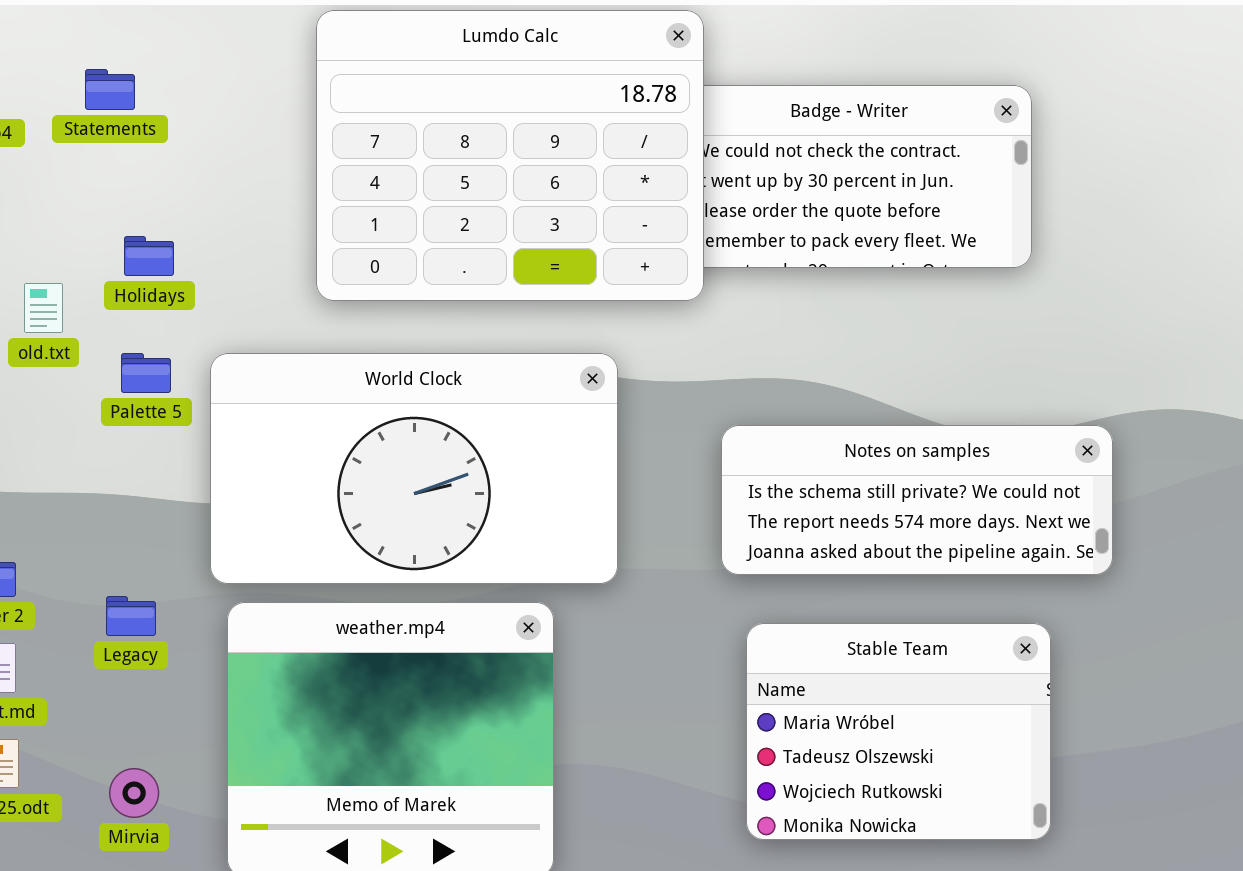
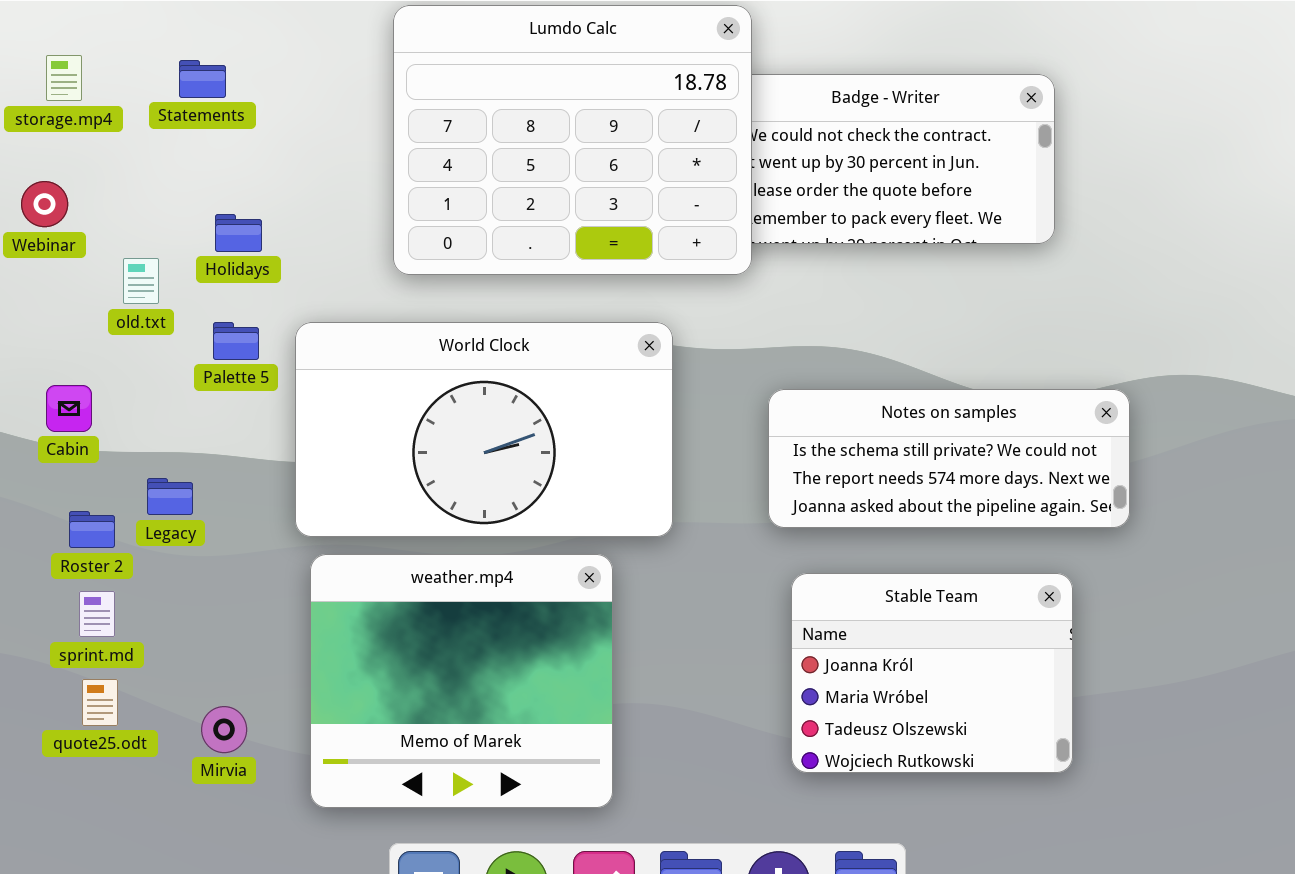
Legacy: [106,596,156,636] -> [147,478,193,515], moved
Stable Team: [746,623,1051,840] -> [791,573,1073,773], scrolled up 1 row

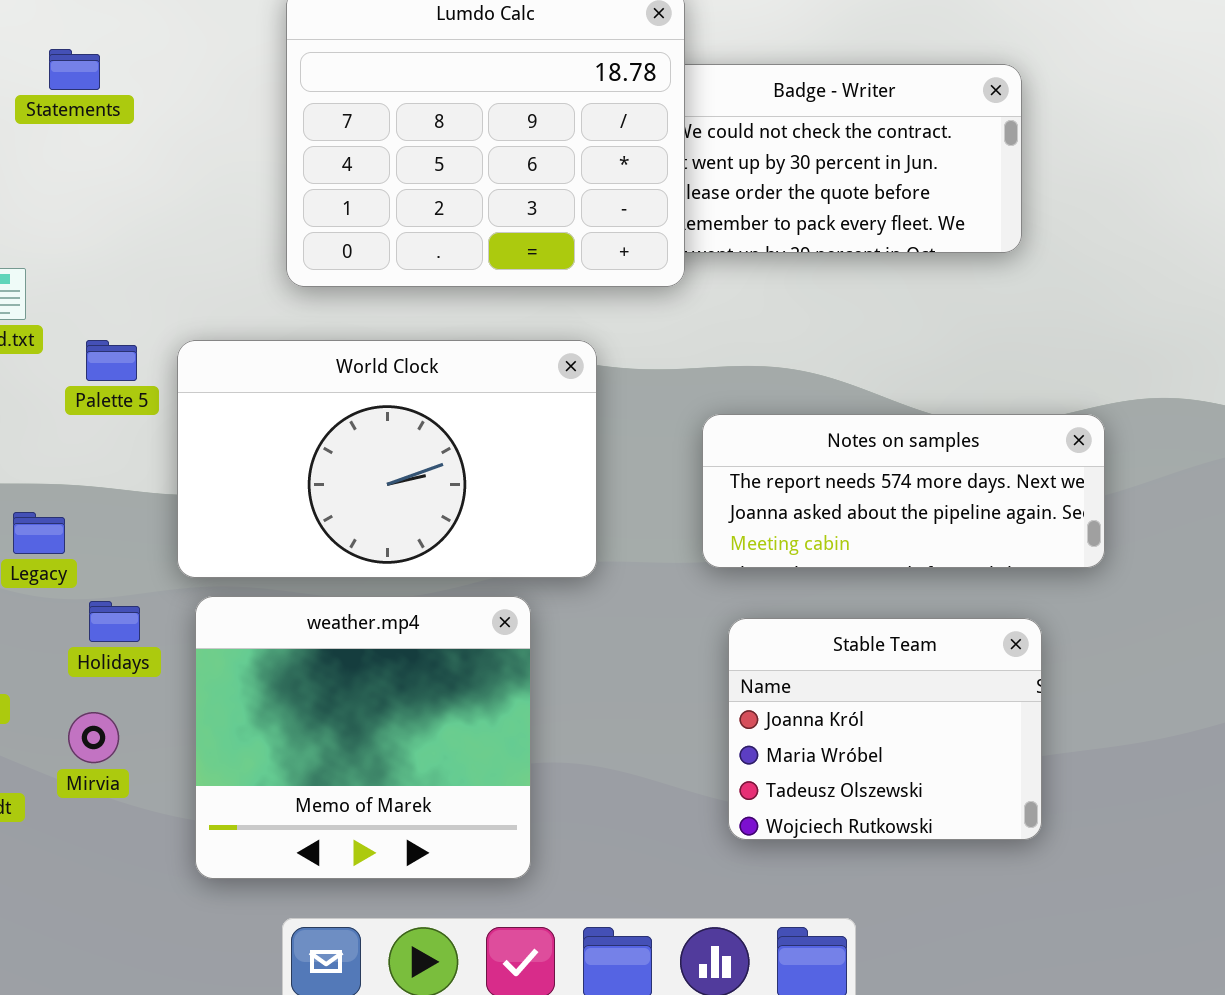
Holidays: [215,214,262,252] -> [89,601,140,642], moved
Notes on samples: [768,389,1130,528] -> [702,414,1105,568], scrolled down 1 row
Mirvia: [201,706,247,753] -> [68,712,119,763], moved

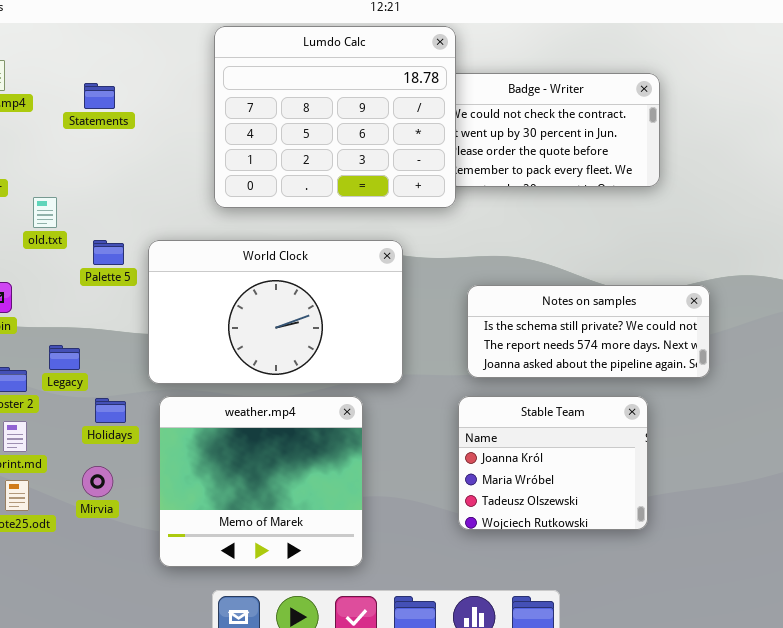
Statements: [49,49,100,90] -> [84,83,115,109], moved
Notes on samples: [702,414,1105,568] -> [467,285,710,378], scrolled up 1 row
Stable Team: [728,618,1042,840] -> [458,396,648,530], moved

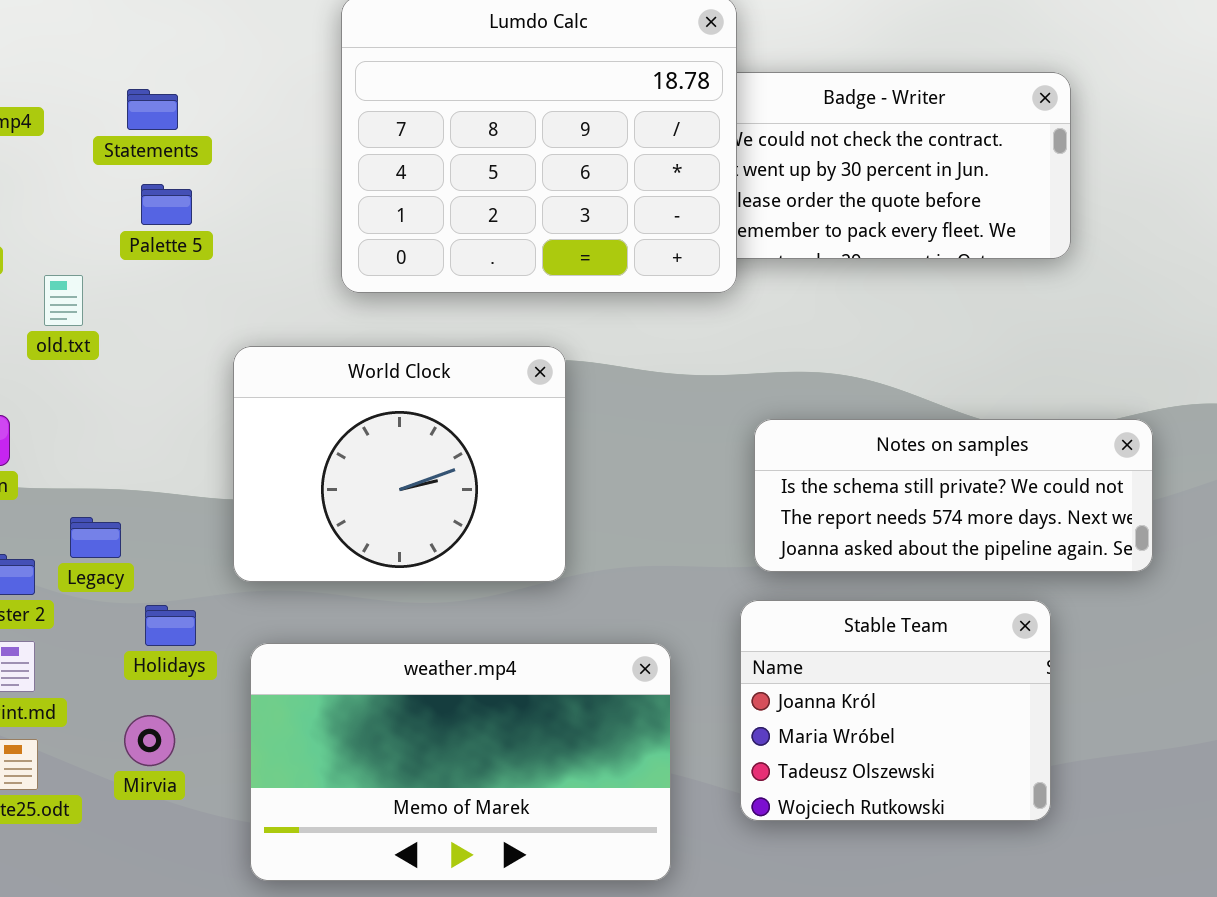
Palette 5: [93,240,124,265] -> [141,184,192,225], moved
World Clock: [148,240,403,384] -> [233,346,566,582], resized
weather.mp4: [159,396,363,567] -> [250,643,671,881], resized

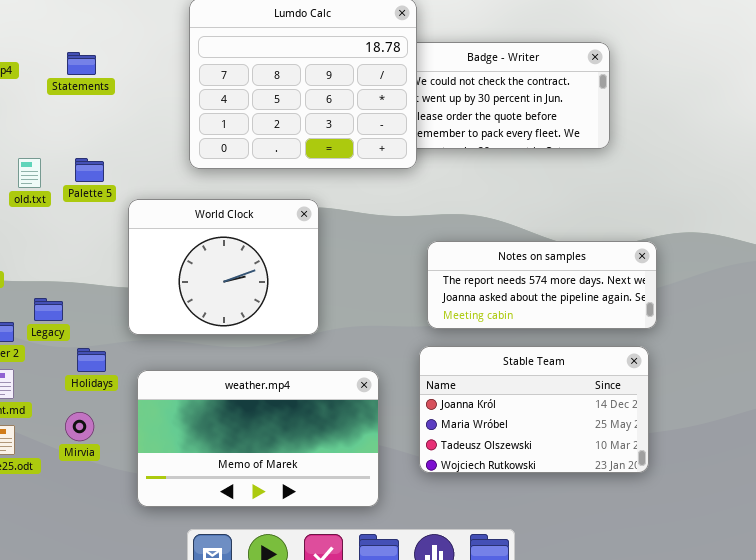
Palette 5: [141,184,192,225] -> [75,158,104,182], moved
Notes on samples: [754,419,1153,572] -> [427,241,657,329], scrolled down 1 row
Stable Team: [740,600,1051,821] -> [419,346,649,473], resized

